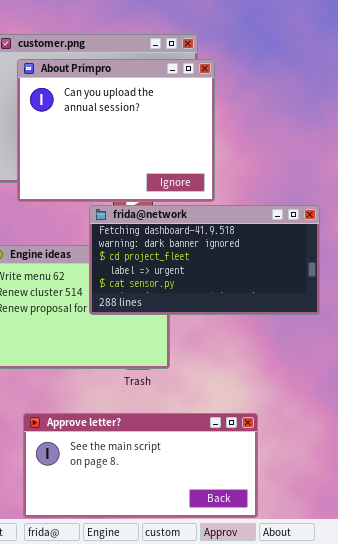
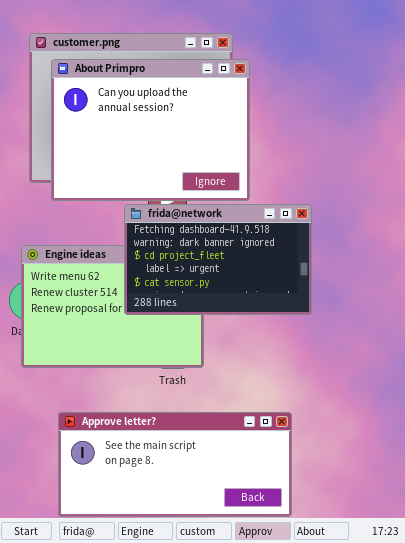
frida@network: [89,205,320,315] -> [124,204,312,315], resized

